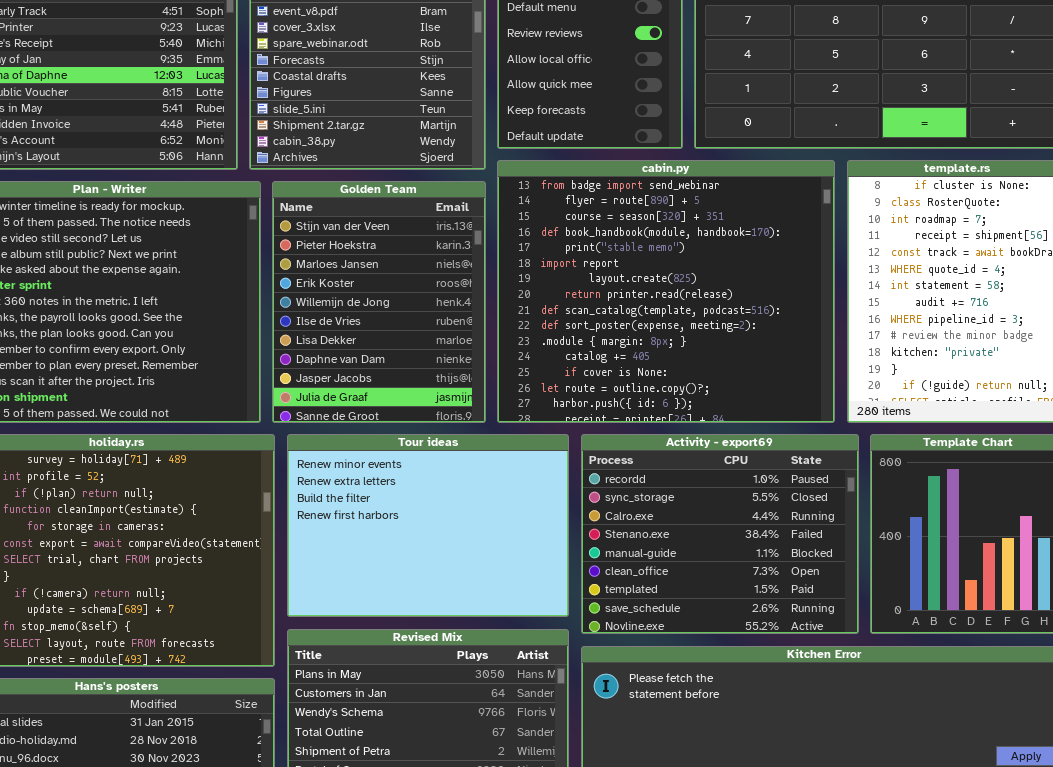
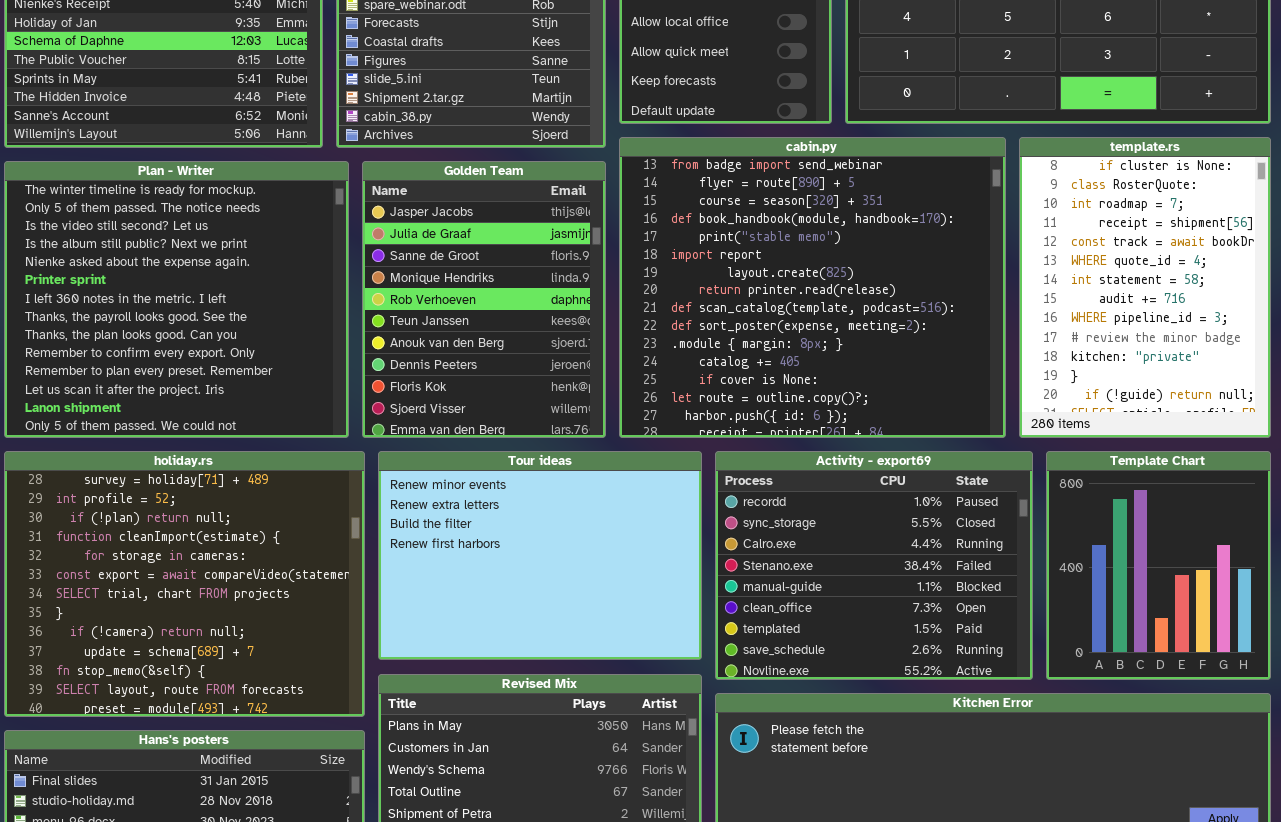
Golden Team: [272,181,486,423] -> [362,161,606,438], scrolled down 8 rows

